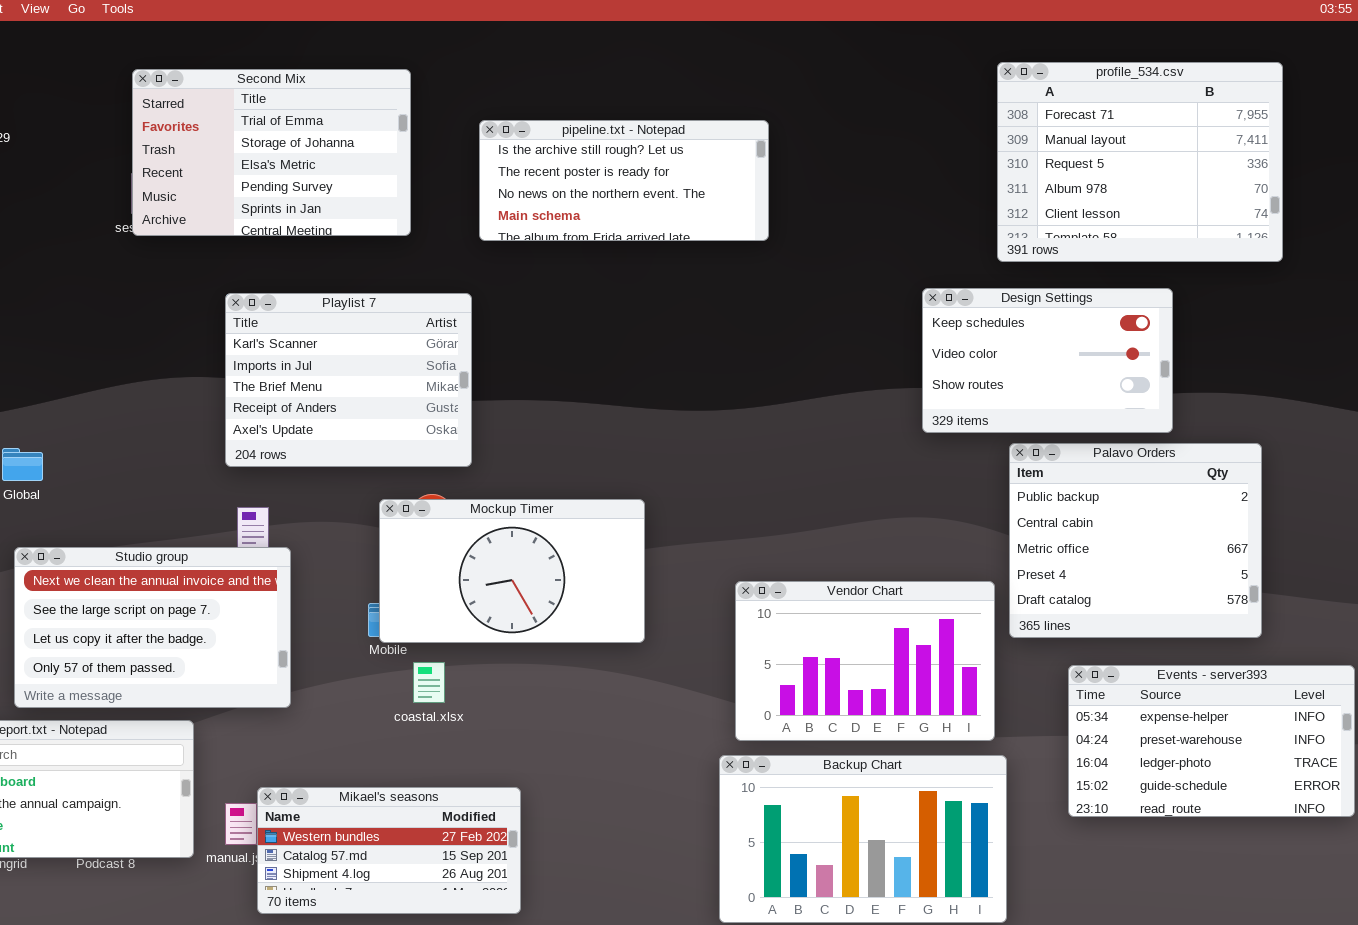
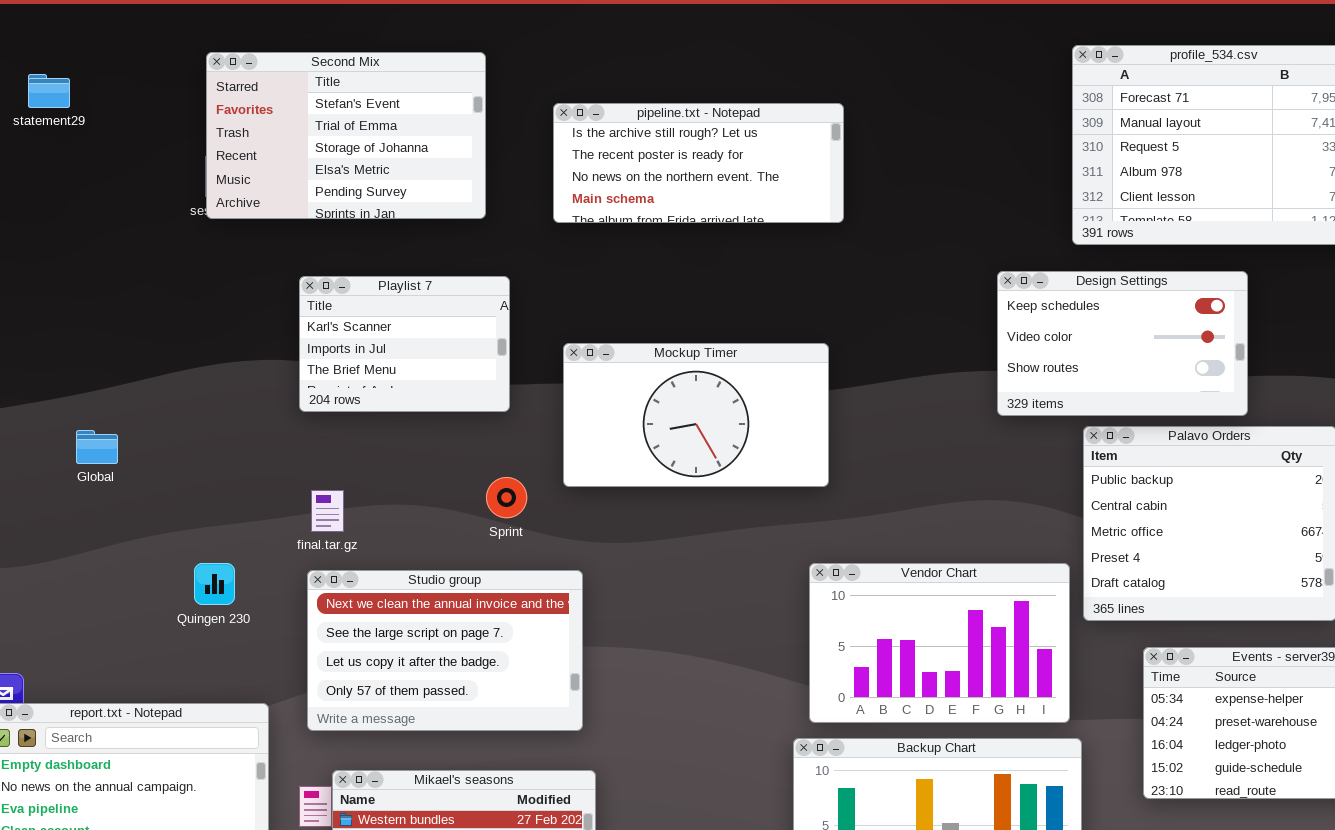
Second Mix: [132,69,411,236] -> [206,52,486,219], scrolled up 1 row
Playlist 7: [225,293,472,467] -> [299,276,510,412], resized
Mockup Timer: [379,499,645,643] -> [563,343,829,487], moved
Studio group: [14,547,291,708] -> [307,570,583,731], moved

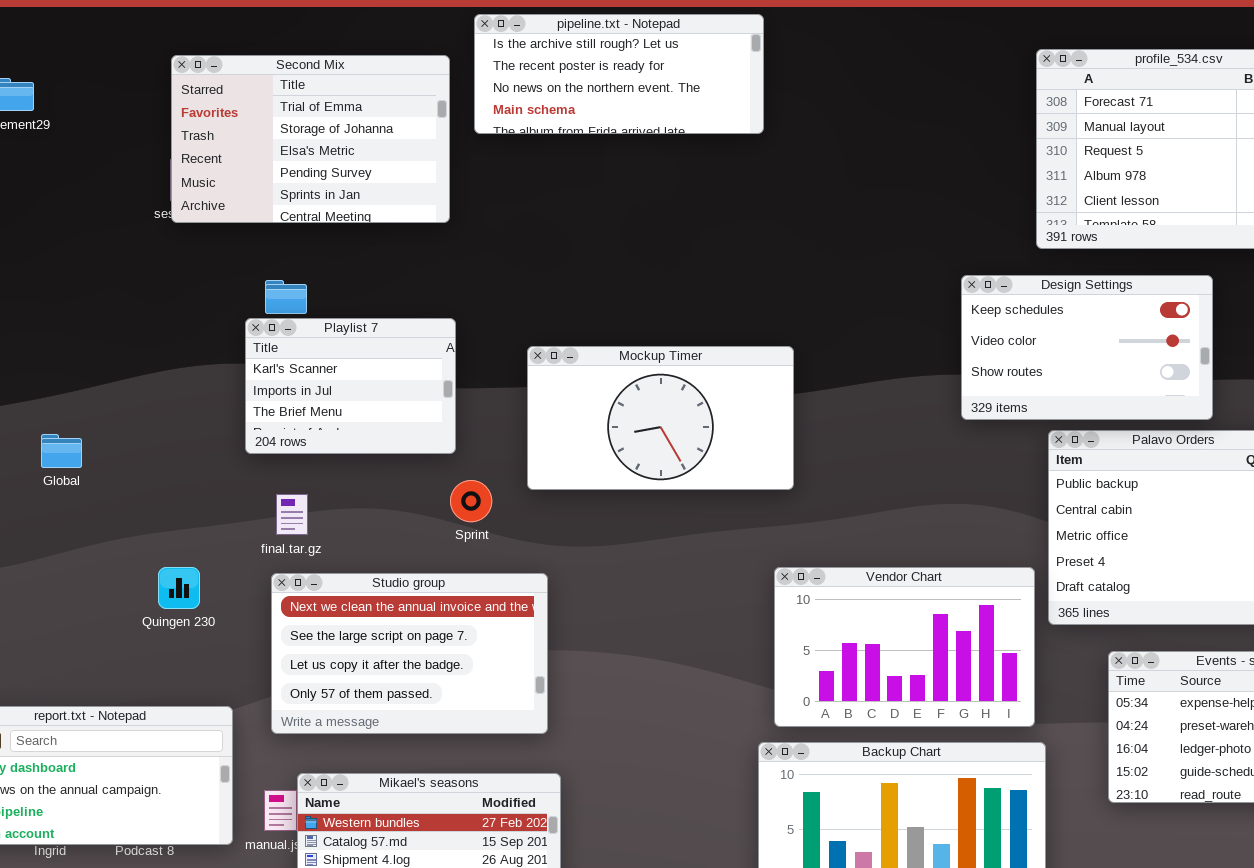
Second Mix: [206,52,486,219] -> [171,55,450,223], scrolled down 1 row
pipeline.txt - Notepad: [553,103,844,223] -> [474,14,764,134], moved
Playlist 7: [299,276,510,412] -> [245,318,456,454], moved

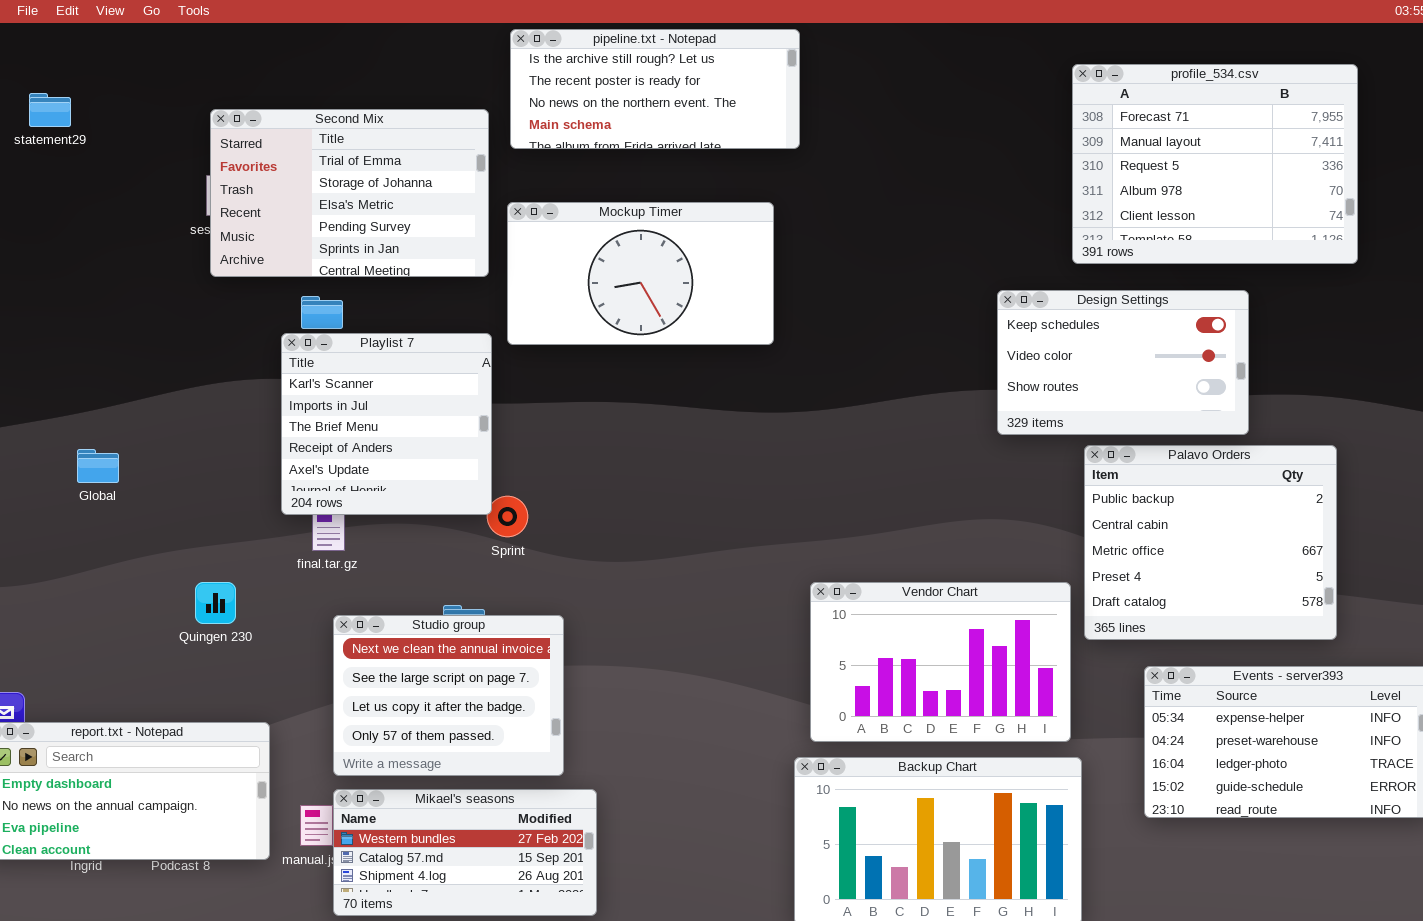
Second Mix: [171,55,450,223] -> [210,109,489,277], moved
Playlist 7: [245,318,456,454] -> [281,333,492,515], resized
Mockup Timer: [527,346,794,490] -> [507,202,774,345], moved
Studio group: [271,573,548,734] -> [333,615,564,776], moved, resized

